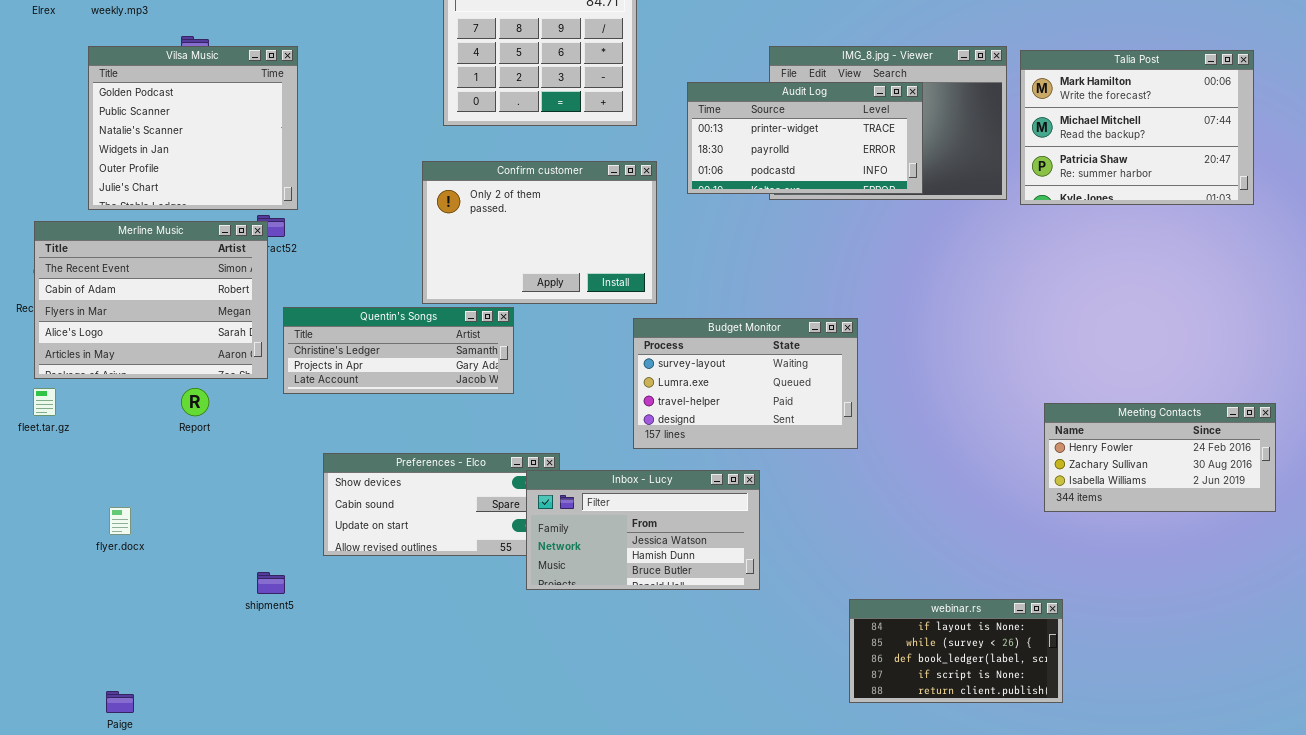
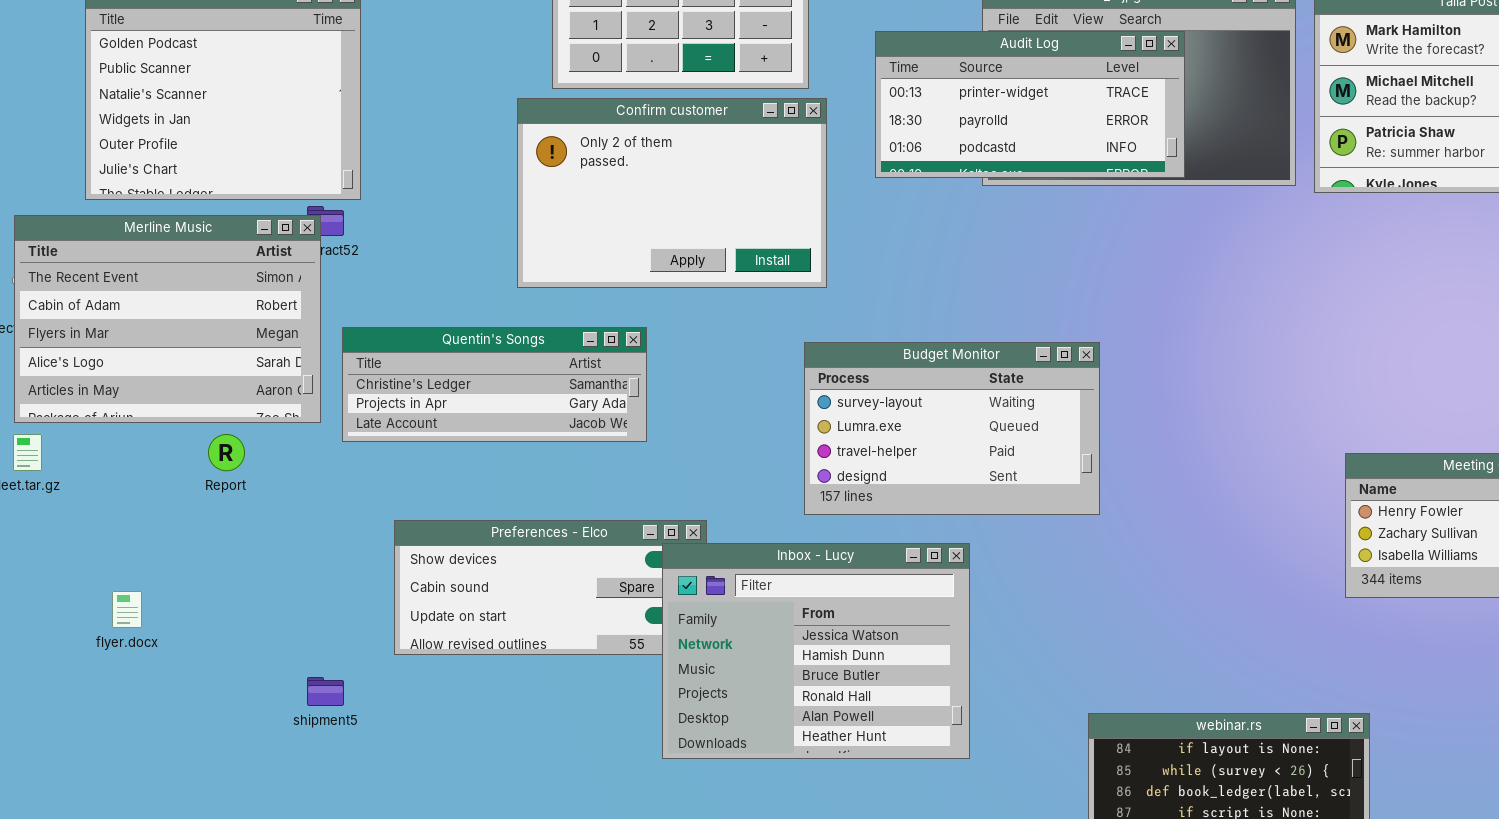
Confirm customer: [422,161,657,304] -> [517,98,827,288], moved
Inbox - Lucy: [526,470,760,590] -> [662,543,970,759], resized

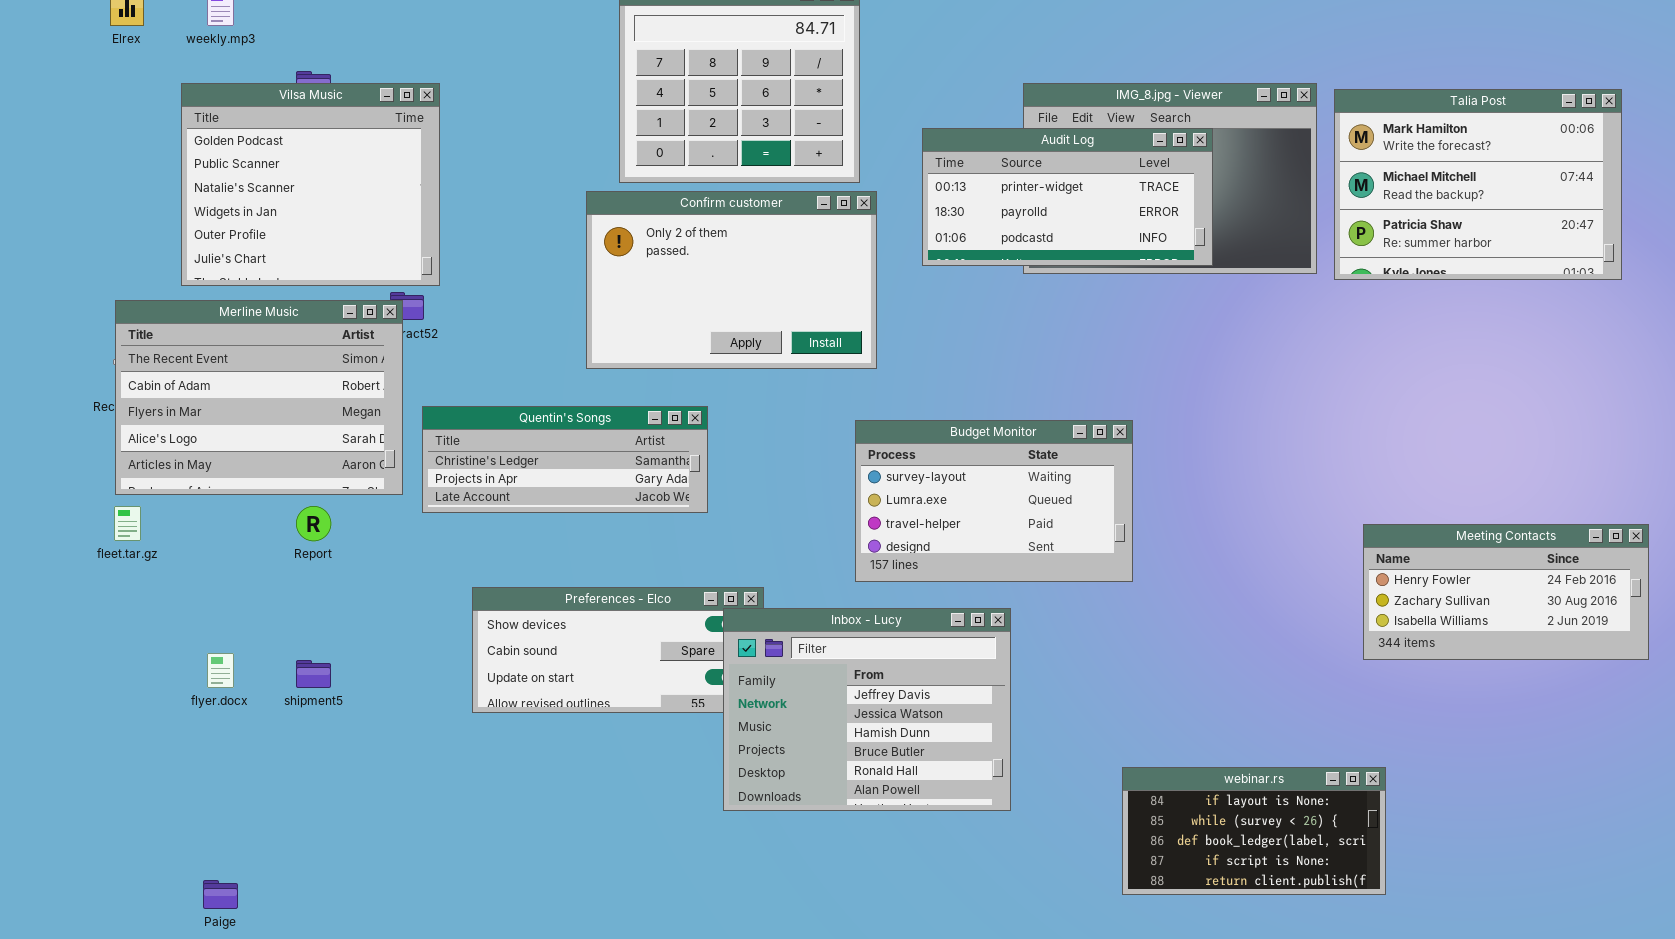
Inbox - Lucy: [662,543,970,759] -> [723,608,1011,811], scrolled up 1 row
shipment5: [307,677,344,706] -> [296,660,331,688], moved

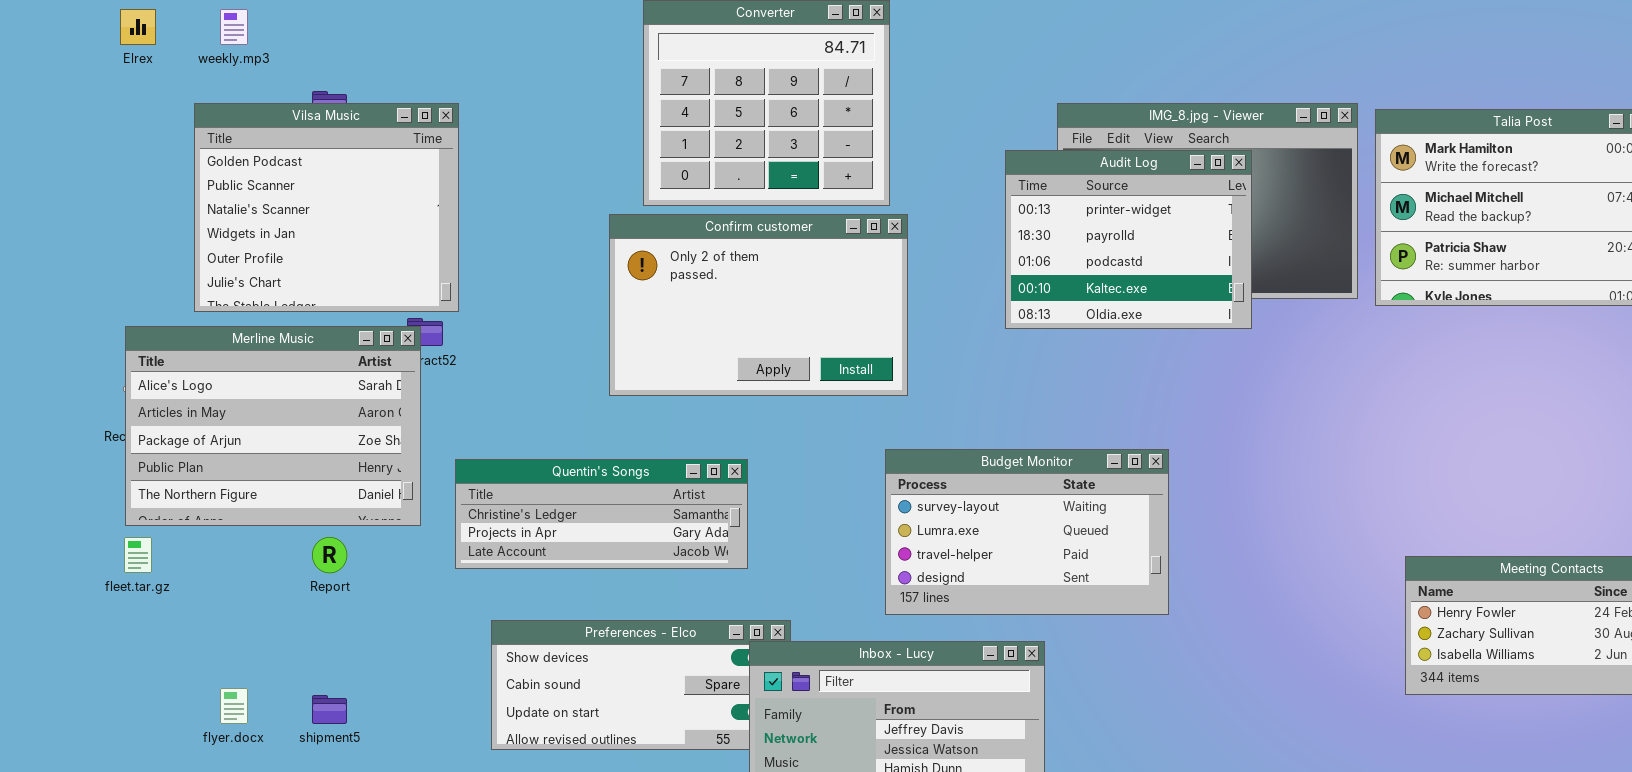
Audit Log: [922,128,1213,266] -> [1005,150,1252,329], resized
Merline Music: [115,300,403,495] -> [125,326,421,526], scrolled down 3 rows
Quentin's Songs: [422,406,708,513] -> [455,459,748,569], moved

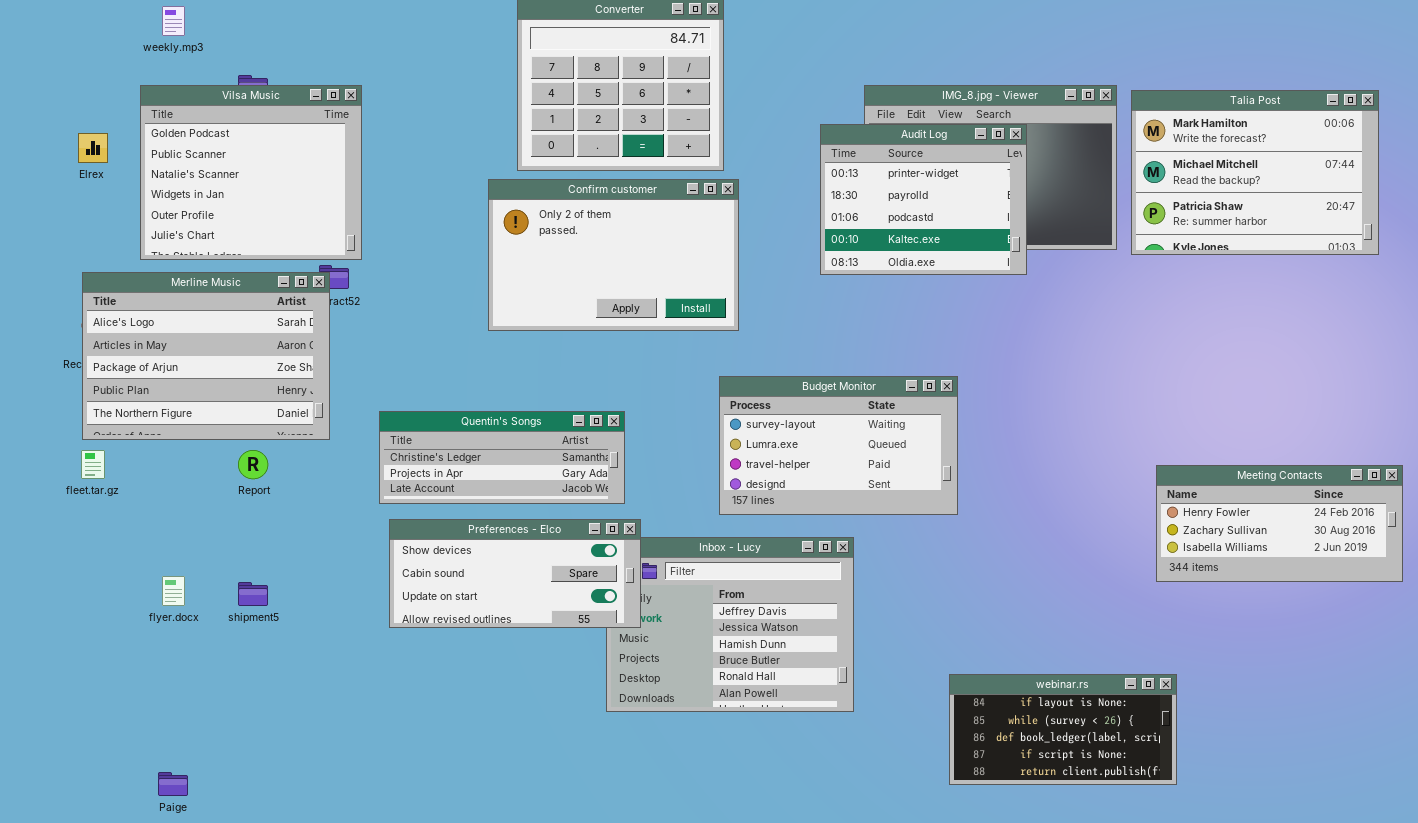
Elrex: [120,9,156,45] -> [78,133,108,163], moved
Quentin's Songs: [455,459,748,569] -> [379,411,625,504], moved
Preferences - Elco: [491,620,791,750] -> [389,519,641,628], raised

